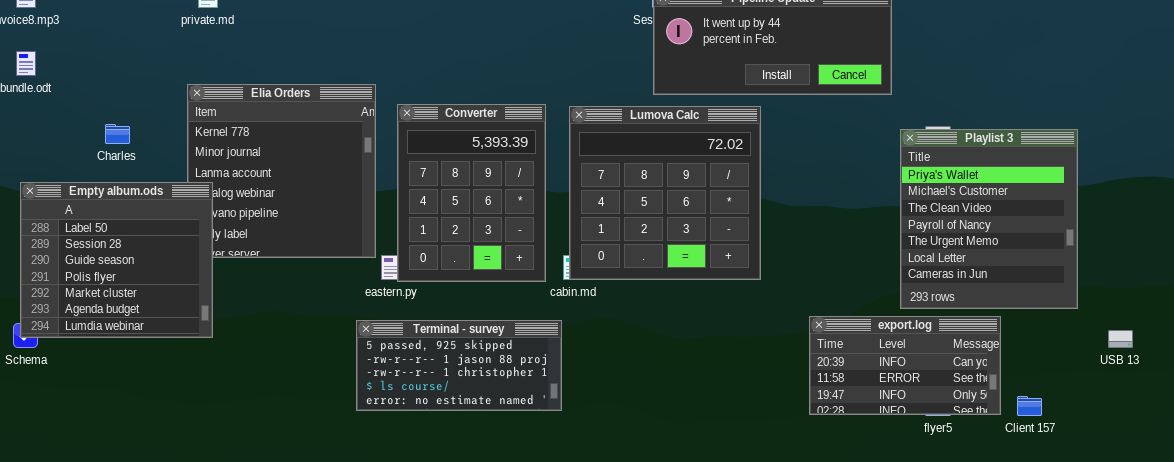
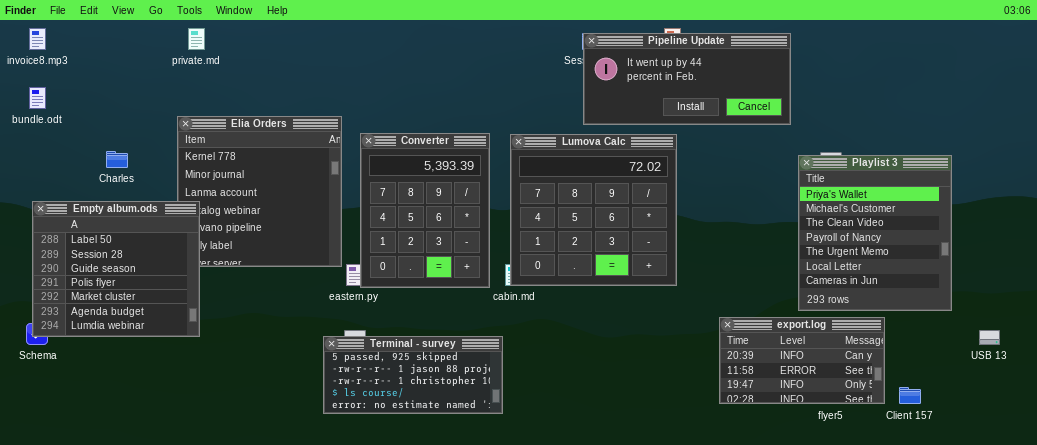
Terminal - survey: [356,320,562,411] -> [323,336,503,414], moved

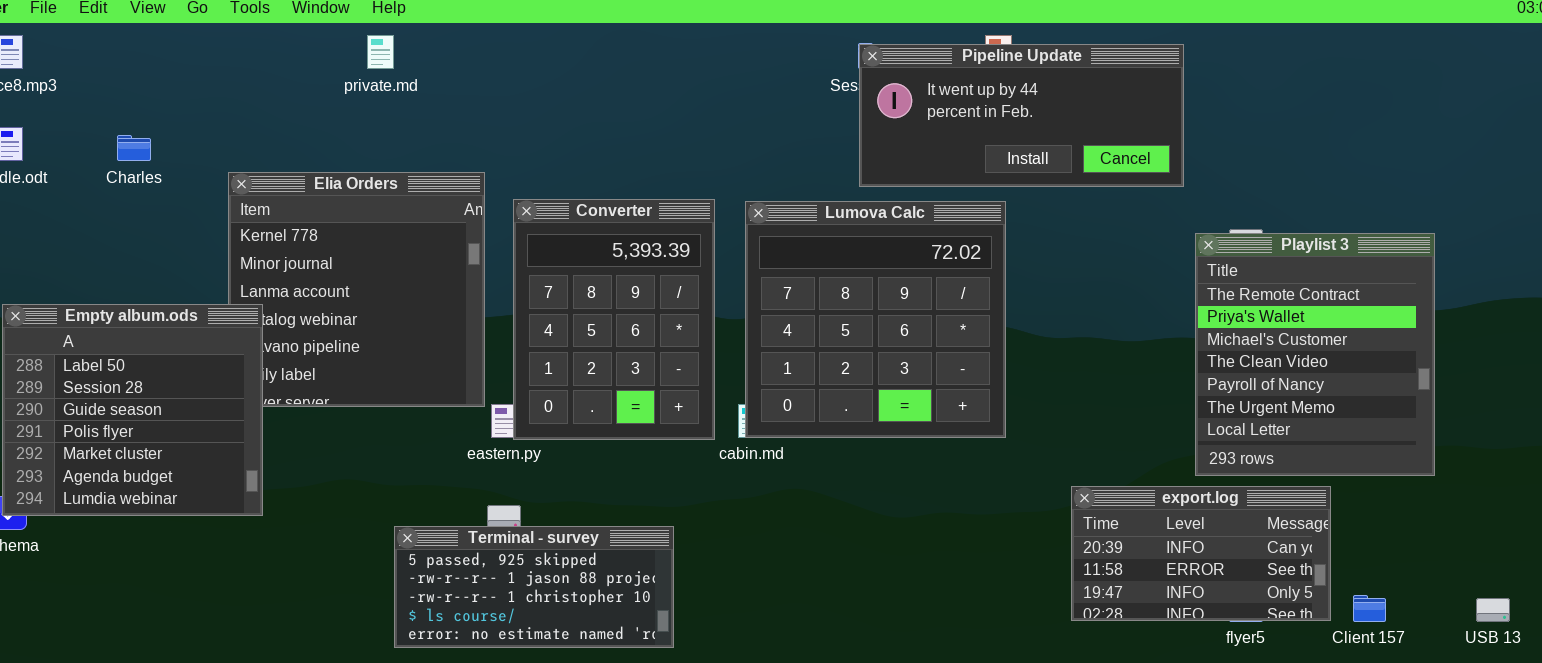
private.md: [188,28,205,50] -> [367,35,394,69], moved
Charles: [106,151,128,168] -> [117,135,151,161], moved
Playlist 3: [798,155,952,311] -> [1195,233,1435,476], scrolled up 1 row
USB 13: [979,330,1000,345] -> [1476,598,1510,622], moved
Terminal - survey: [323,336,503,414] -> [394,526,674,648], moved

